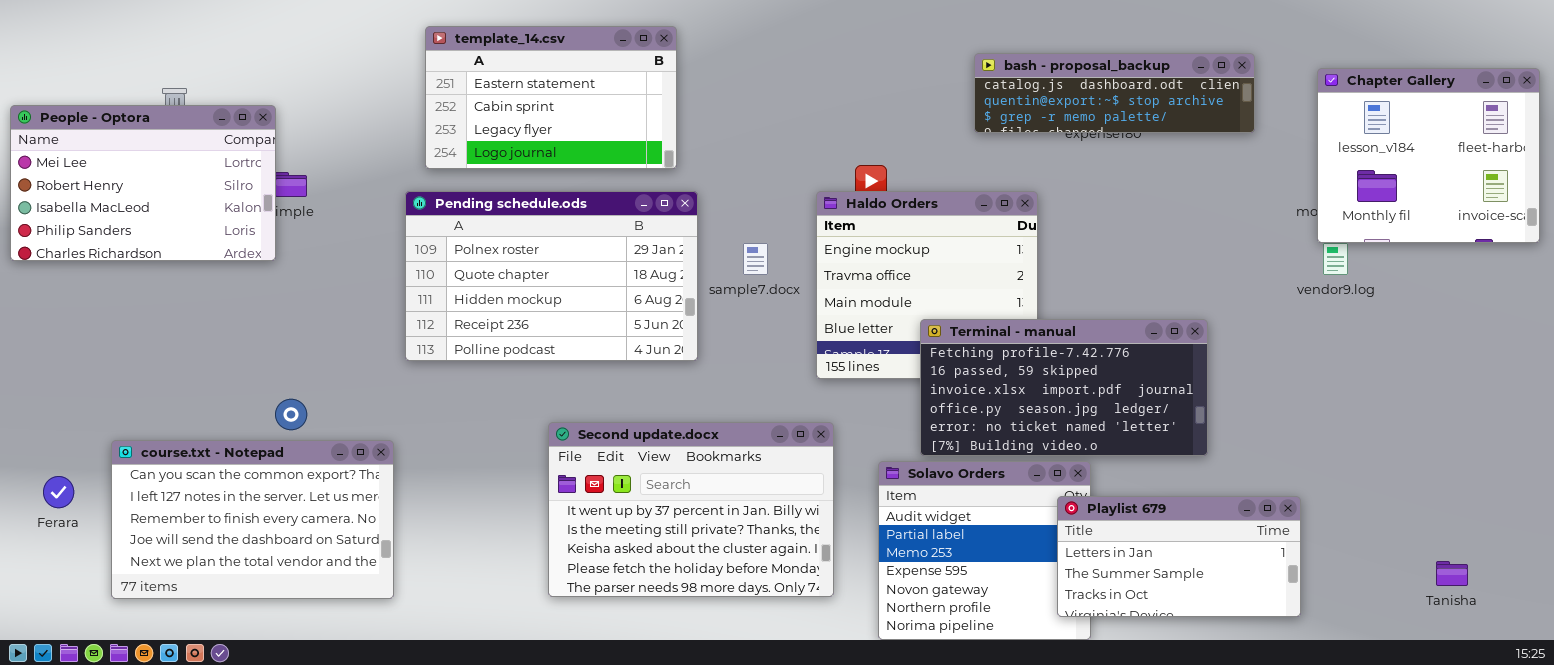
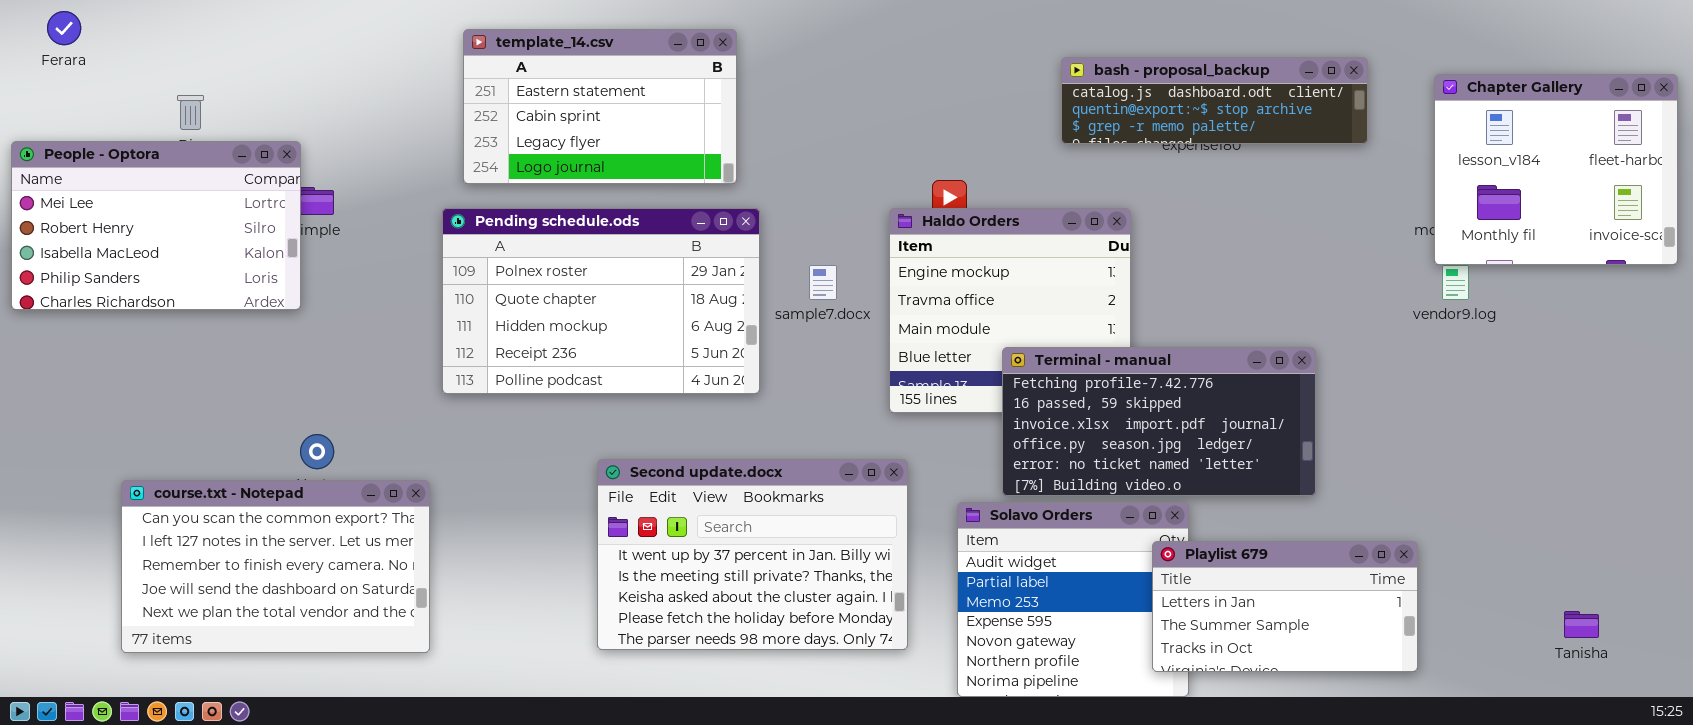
People - Optora: [10,105,276,261] -> [11,141,301,310], moved
Ferara: [43,476,74,508] -> [47,11,81,45], moved

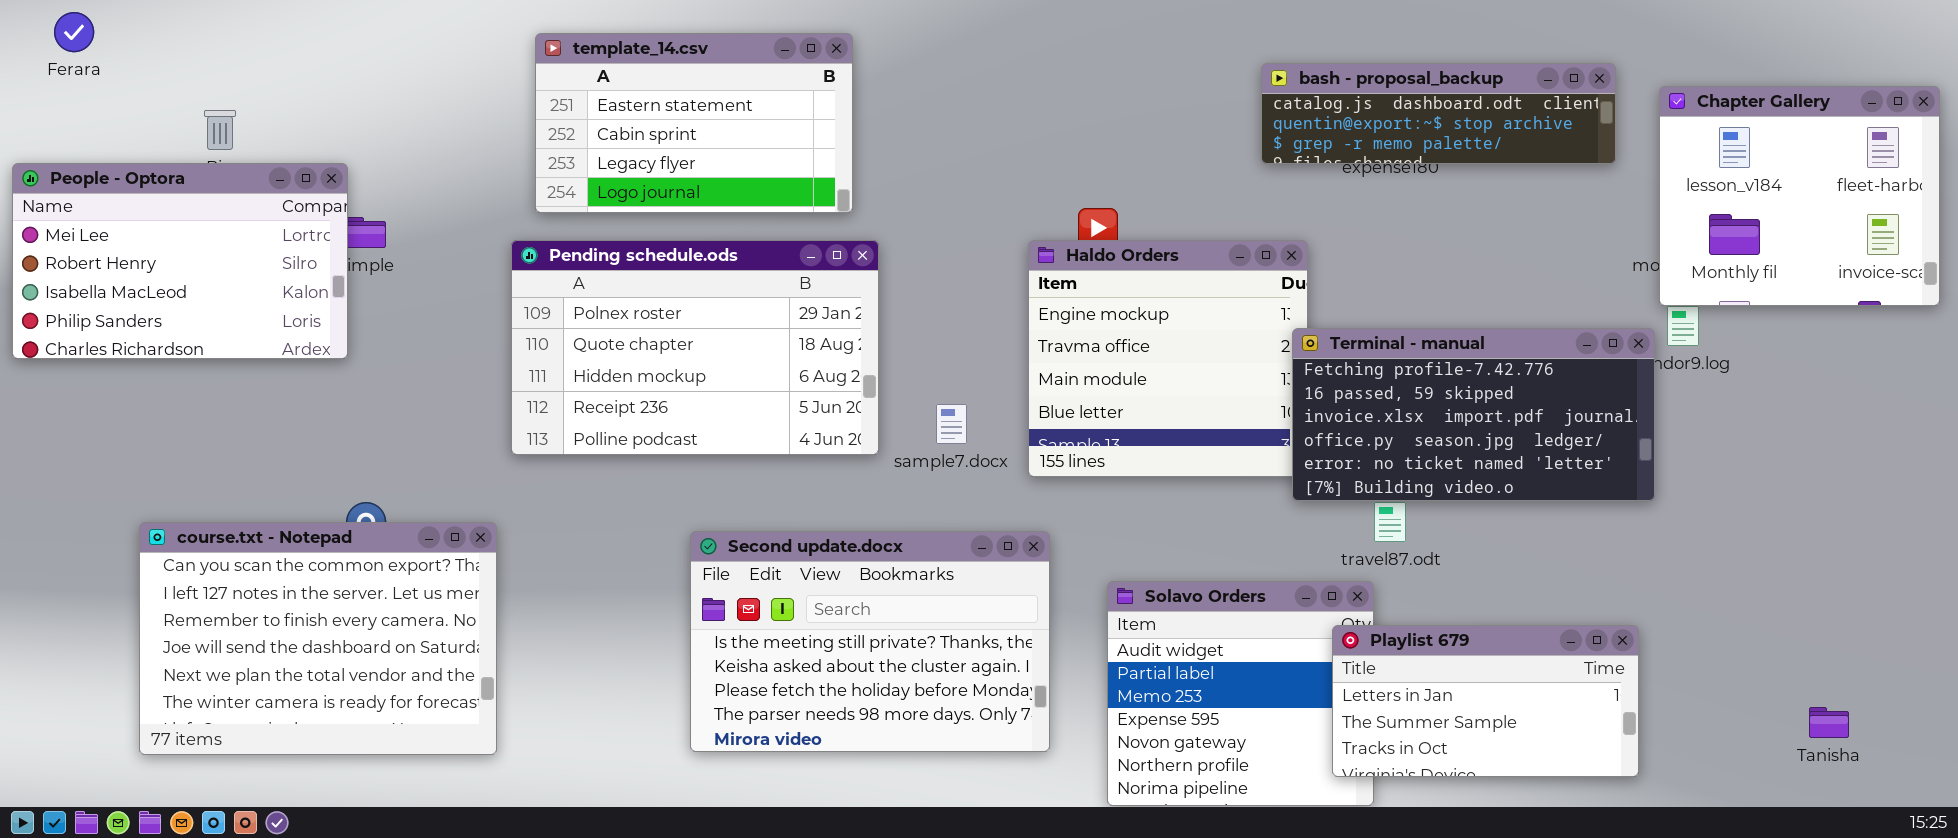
bash - proposal_backup: [1061,57,1368,144] -> [1261,63,1616,164], moved
sample7.docx: [809,265,837,300] -> [936,404,967,444], moved
Terminal - manual: [1002,347,1316,496] -> [1292,328,1655,501], moved
Second update.docx: [597,459,908,650] -> [690,531,1050,752], scrolled down 1 row
course.txt - Notepad: [121,480,430,653] -> [139,522,497,755], resized

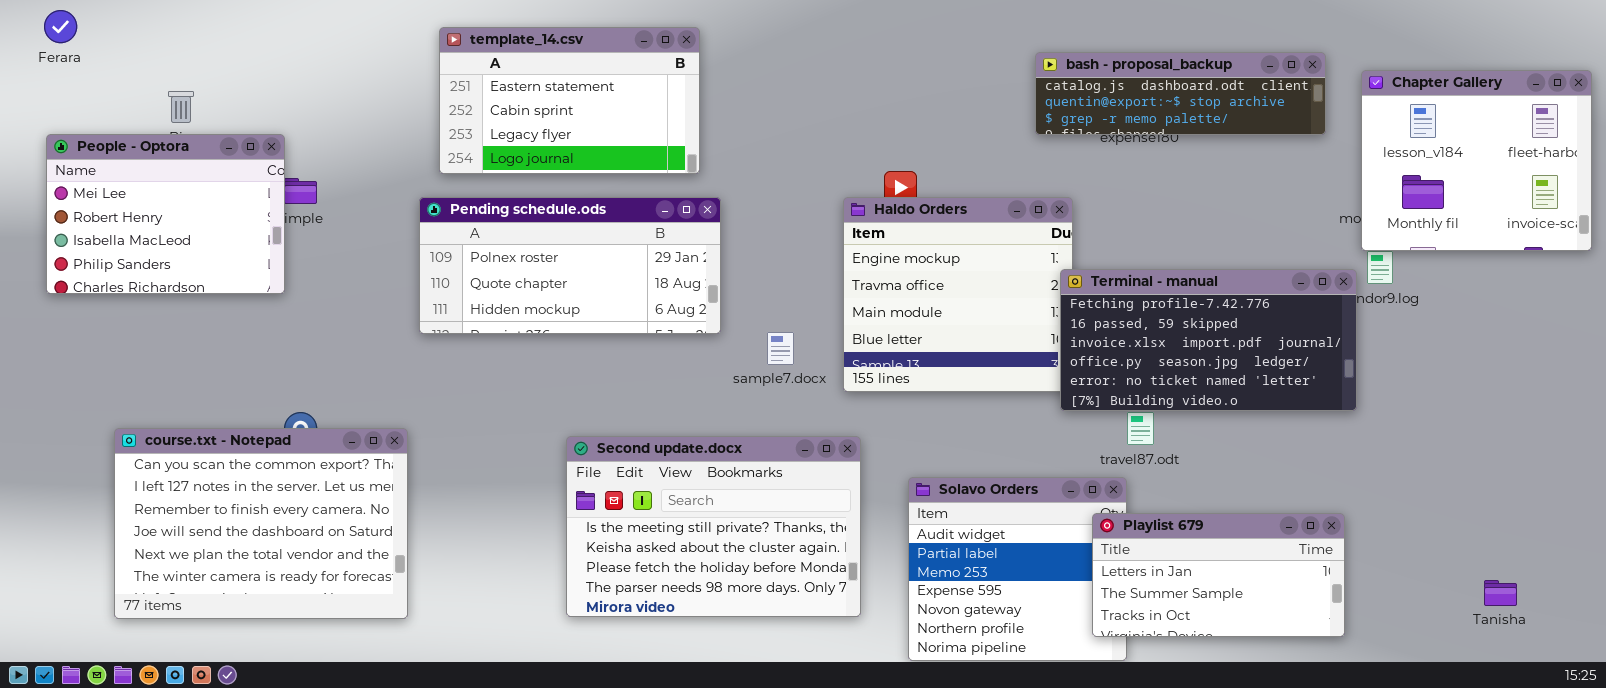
People - Optora: [12,163,348,359] -> [46,134,285,294], resized
Pending schedule.ods: [511,240,879,455] -> [419,197,721,334], resized

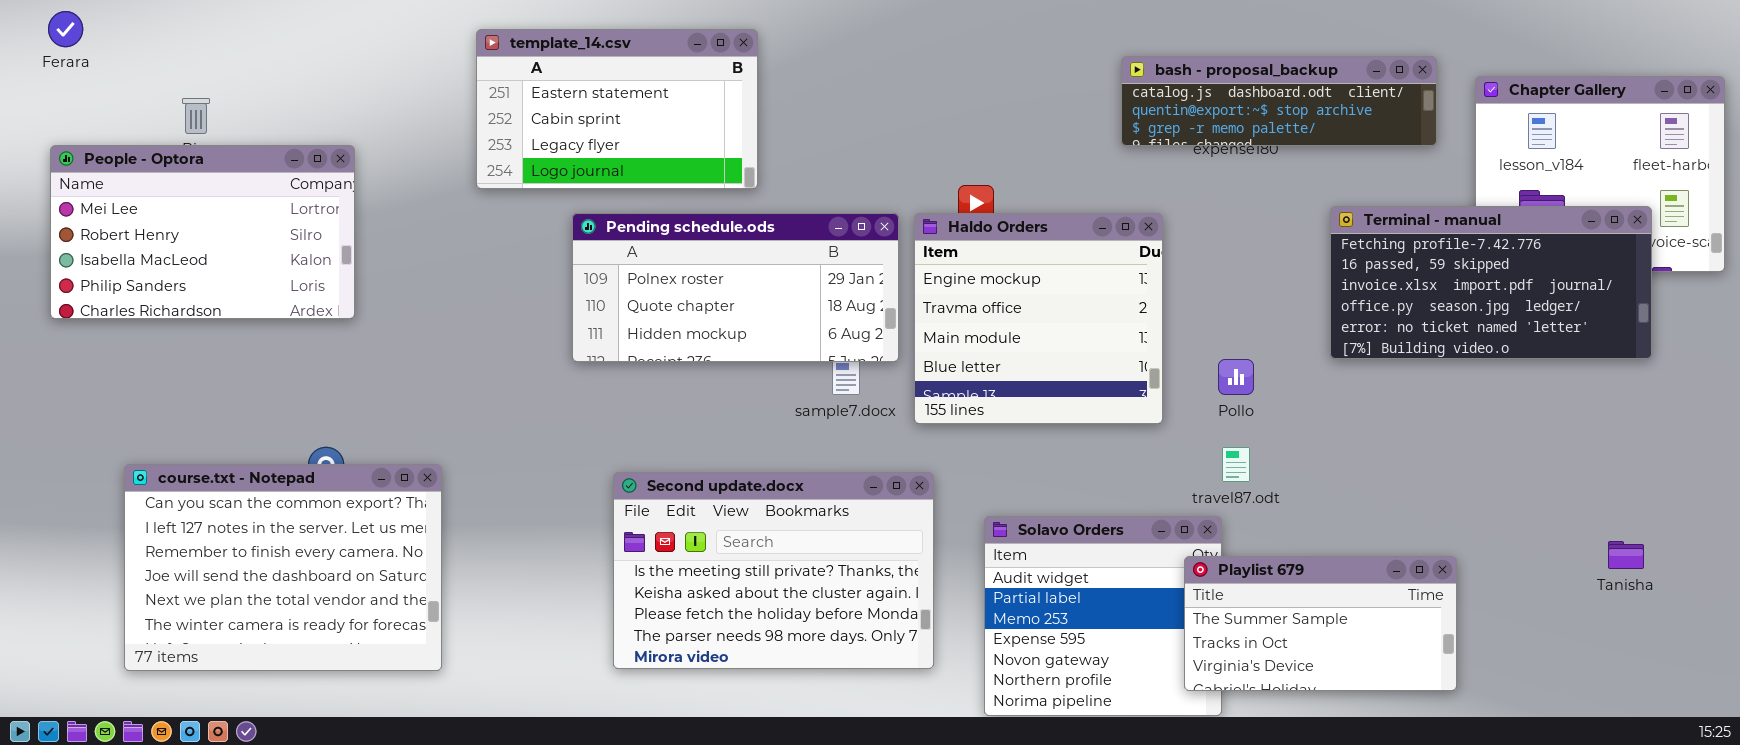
People - Optora: [46,134,285,294] -> [50,145,355,319], resized
Pending schedule.ods: [419,197,721,334] -> [572,213,899,362], moved
Terminal - manual: [1060,269,1357,411] -> [1330,206,1652,359], moved
Playlist 679: [1092,513,1345,637] -> [1184,556,1457,691], scrolled down 1 row
Tanisha: [1484,580,1517,606] -> [1608,541,1644,569], moved

